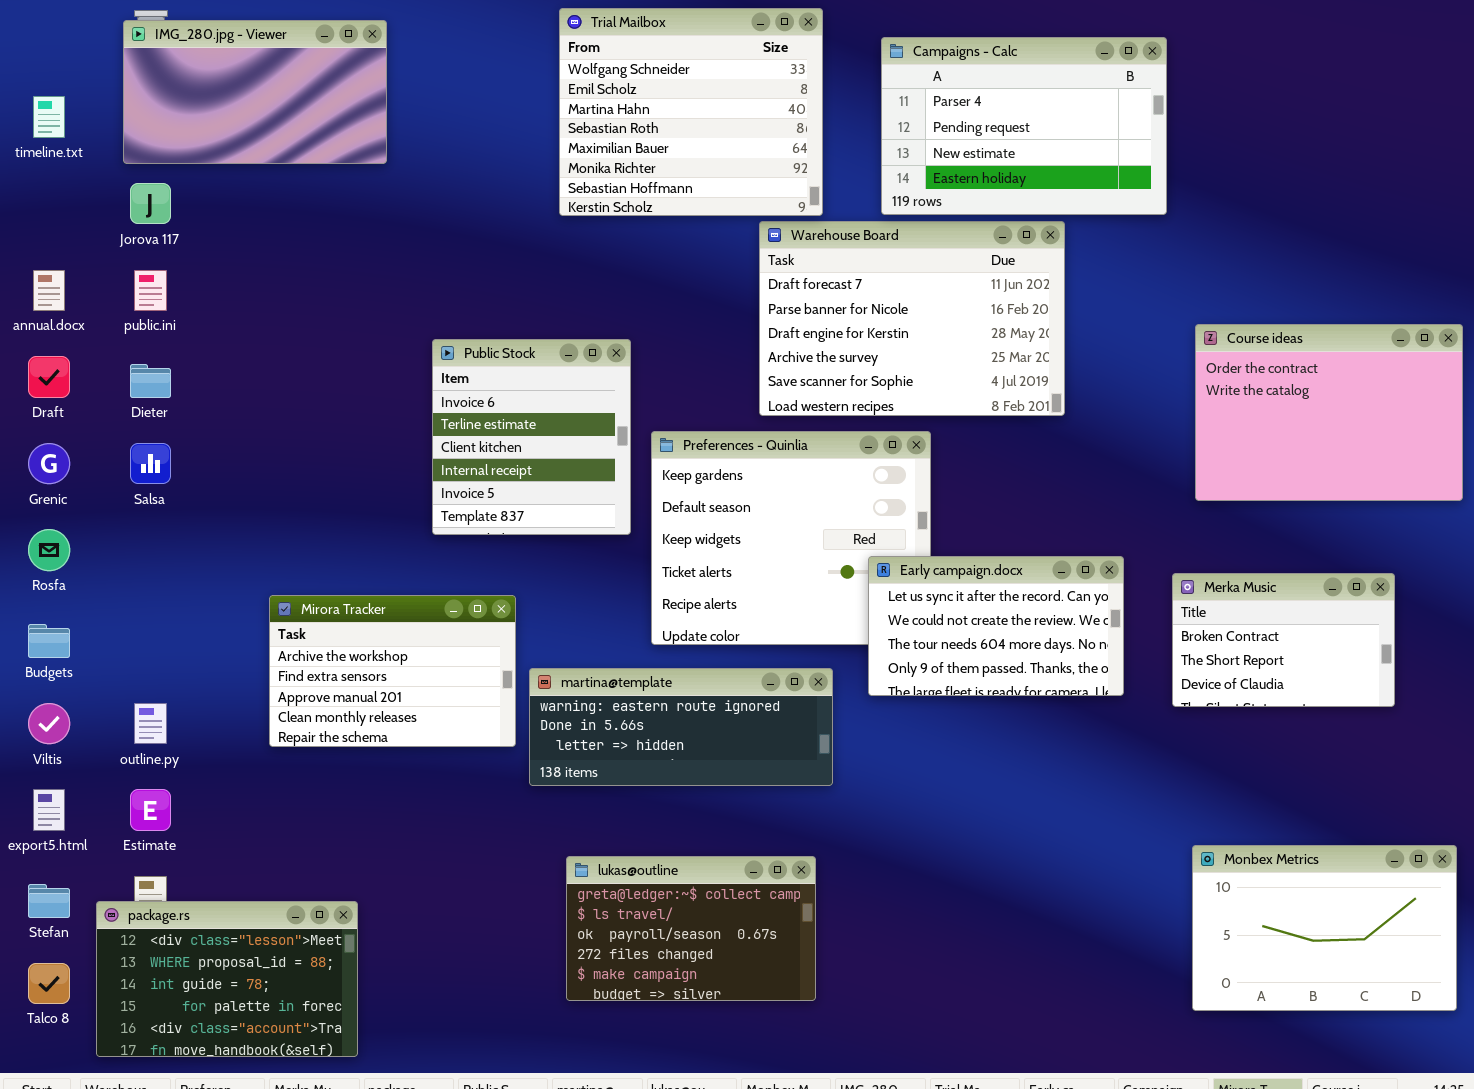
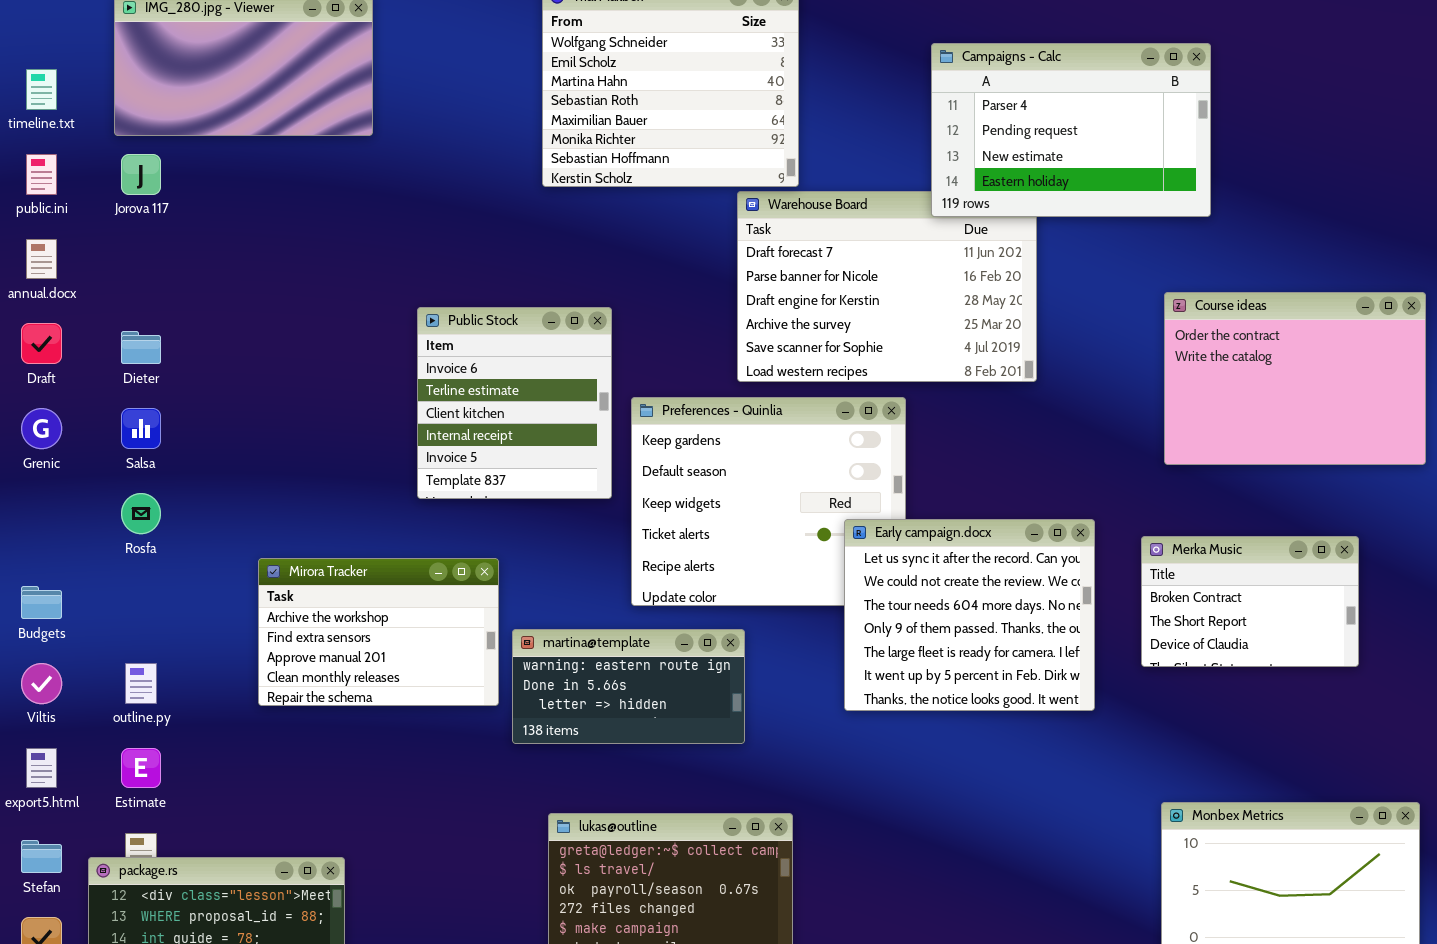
Campaigns - Calc: [881,37,1167,215] -> [931,43,1211,217], moved
public.ini: [134,270,167,311] -> [26,154,57,195], moved
Rosfa: [28,529,70,571] -> [121,493,161,534], moved
Early campaign.docx: [868,556,1124,696] -> [844,519,1095,711], resized
martina@template: [529,668,833,786] -> [512,629,745,744], resized

